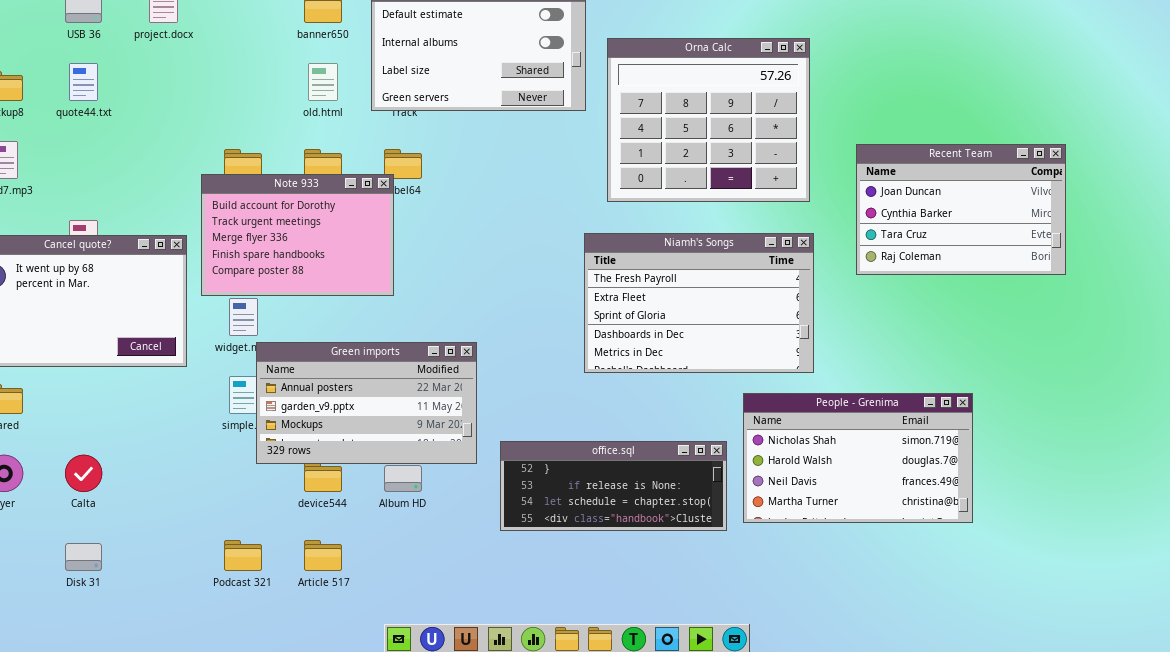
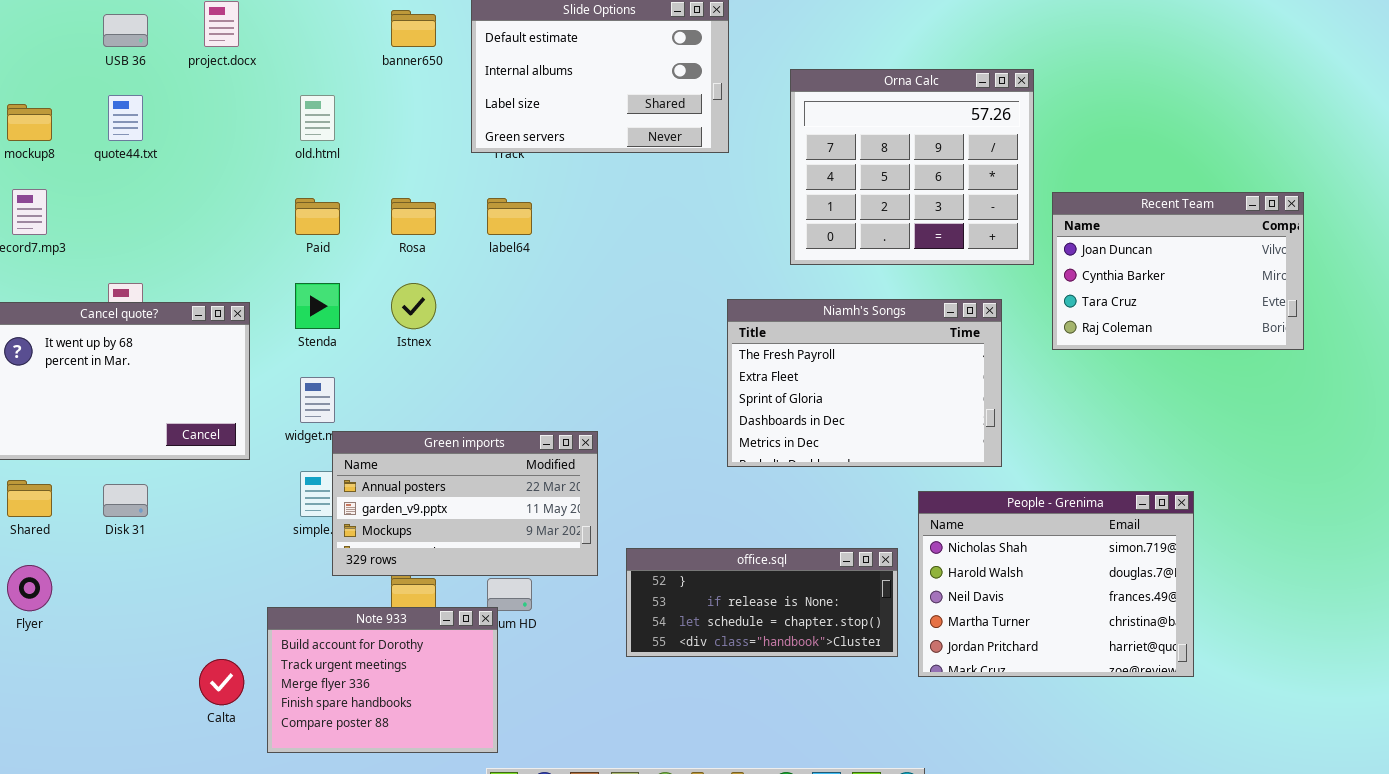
Orna Calc: [607,38,810,202] -> [790,69,1034,265], moved
old.html: [308,63,338,101] -> [300,95,335,141], moved
Note 933: [201,174,394,296] -> [267,607,498,753], moved
People - Grenima: [743,393,973,523] -> [918,491,1194,677], resized
Calta: [65,455,102,492] -> [199,659,244,705], moved
Disk 31: [65,543,102,571] -> [103,484,148,517], moved

